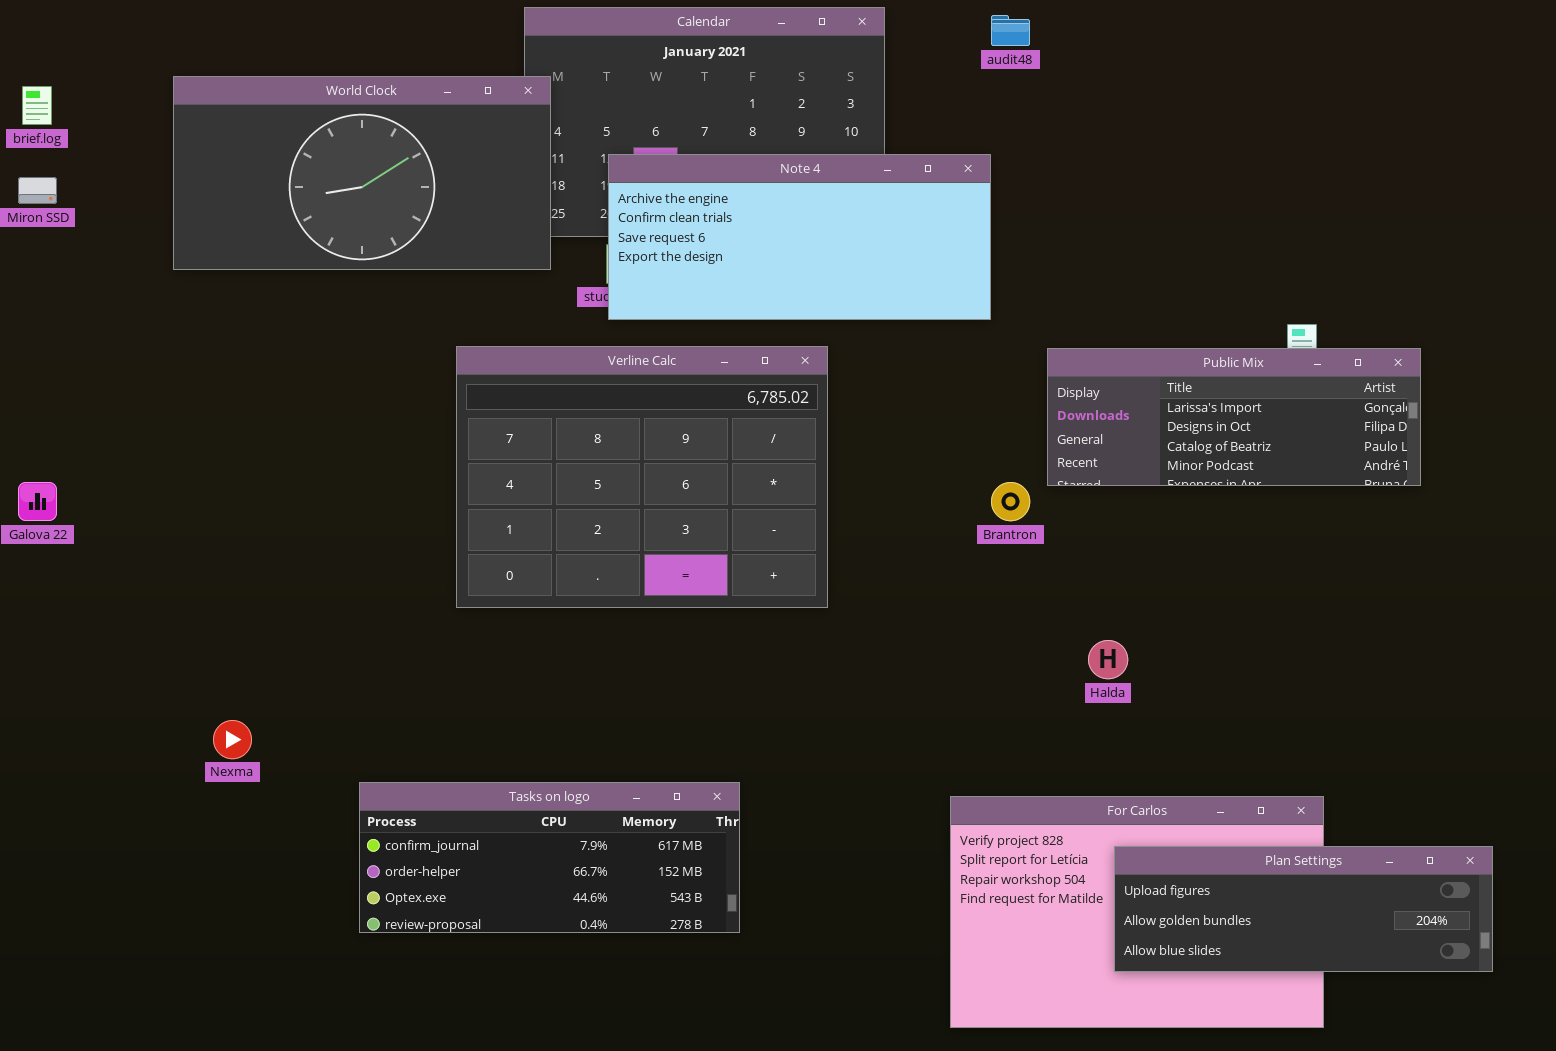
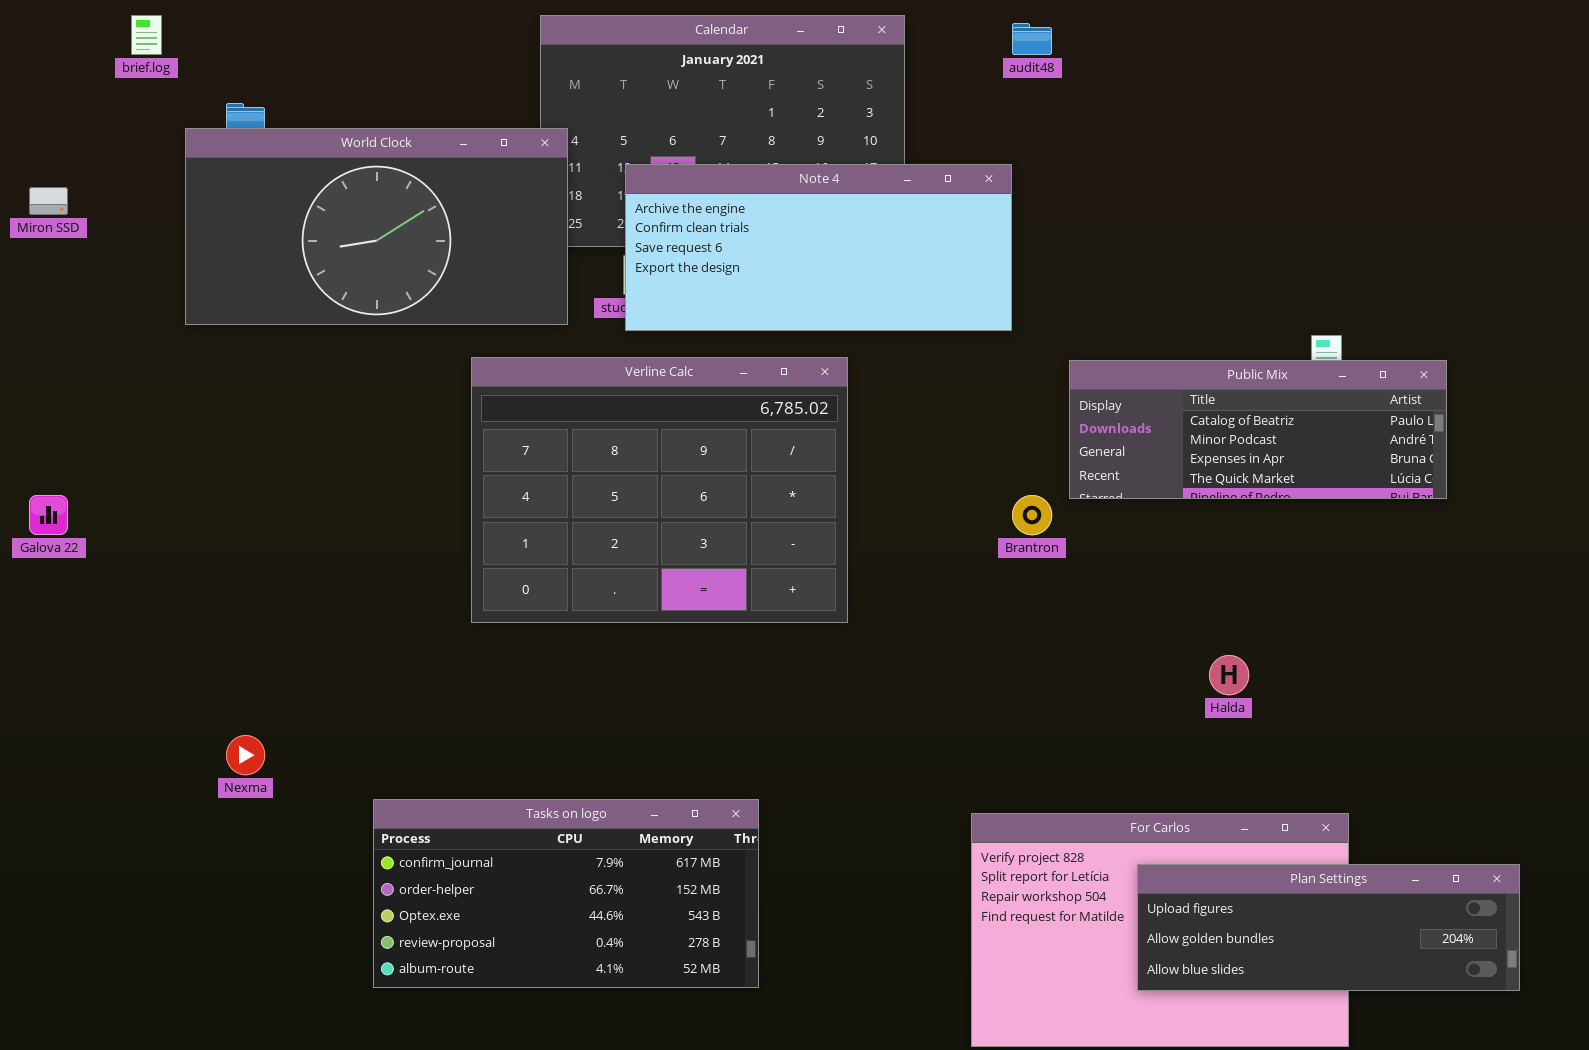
World Clock: [173,76,551,270] -> [185,128,568,325], moved
brief.log: [22,86,52,125] -> [131,15,162,55], moved
Public Mix: [1047,348,1421,486] -> [1069,360,1447,499], scrolled down 2 rows
Halda: [1088,640,1128,679] -> [1209,655,1249,695], moved
Tasks on logo: [359,782,740,933] -> [373,799,759,988], resized

